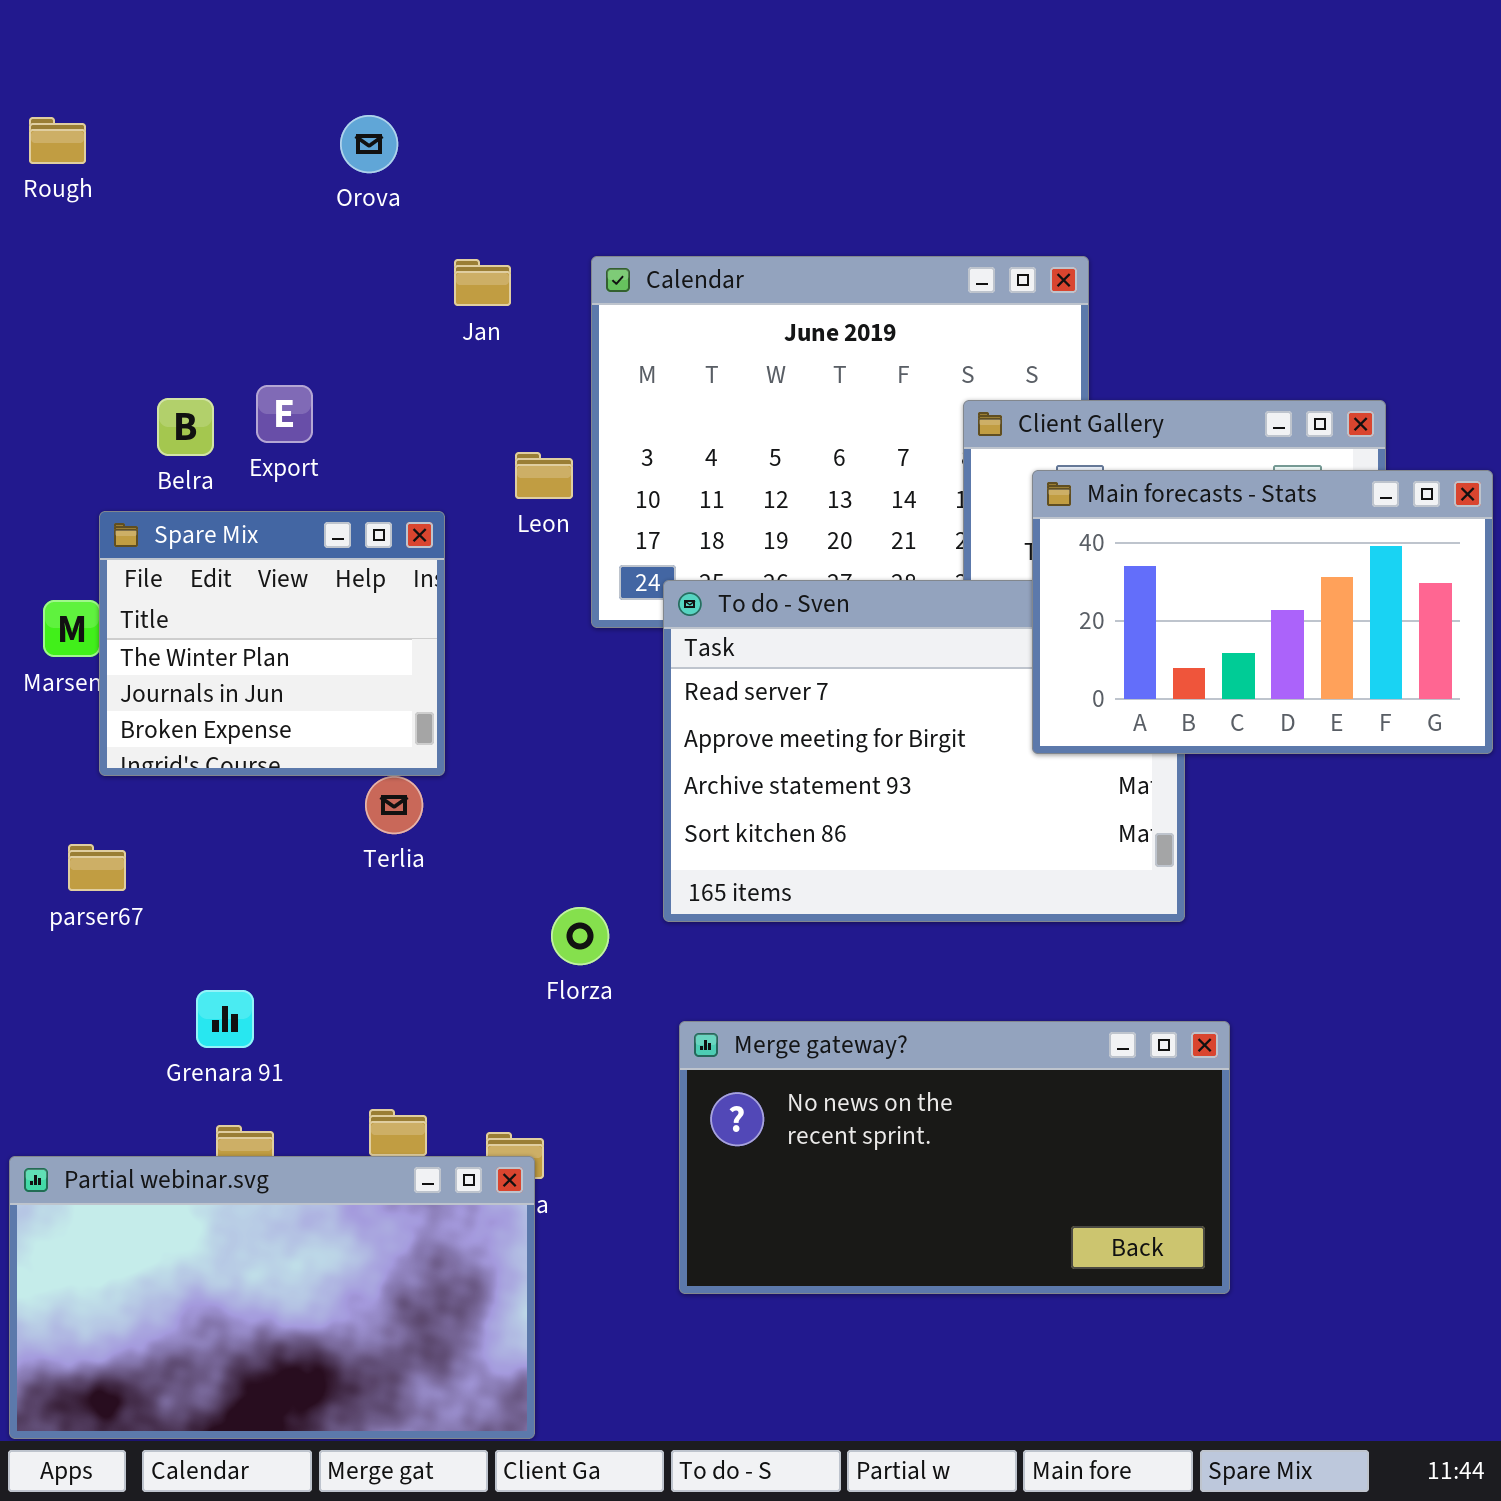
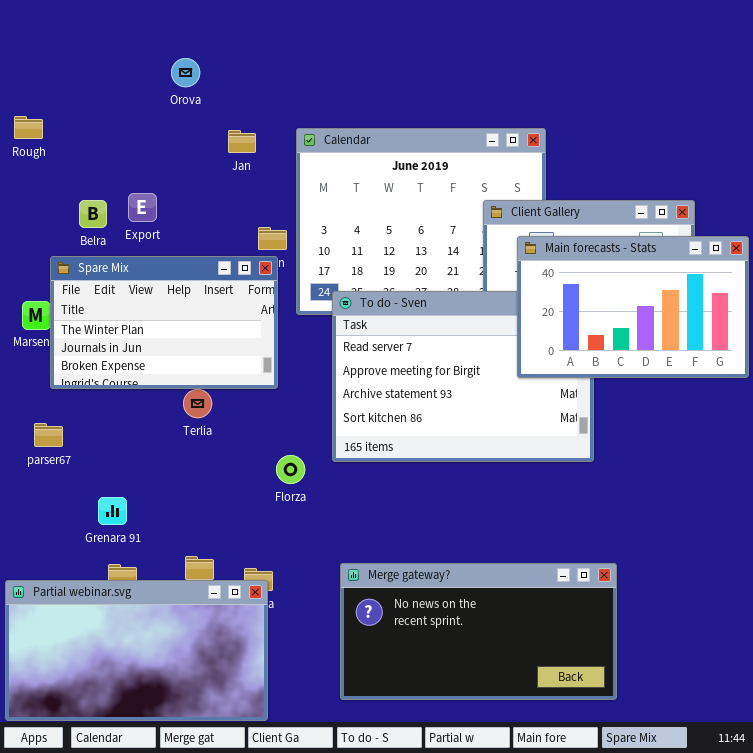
Rough: [29,117,86,164] -> [14,116,43,139], moved
Spare Mix: [99,511,445,776] -> [50,256,278,389], resized
Merge gateway?: [679,1021,1230,1294] -> [340,563,617,700], moved

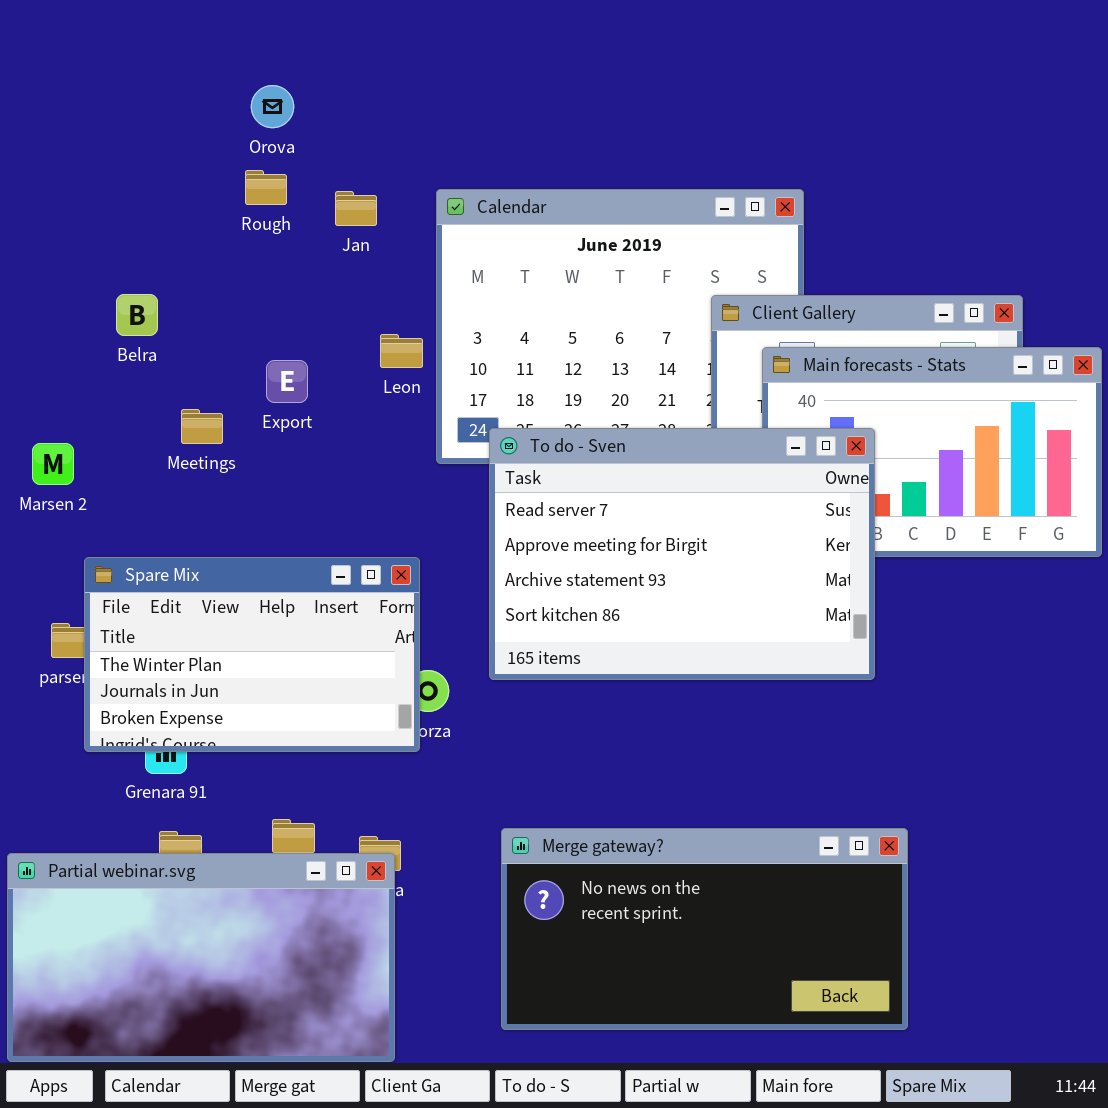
Rough: [14,116,43,139] -> [245,170,287,205], moved
Export: [128,193,157,222] -> [266,360,308,403], moved
Spare Mix: [50,256,278,389] -> [84,557,420,752], moved
To do - Sven: [332,291,594,462] -> [489,428,875,680], raised

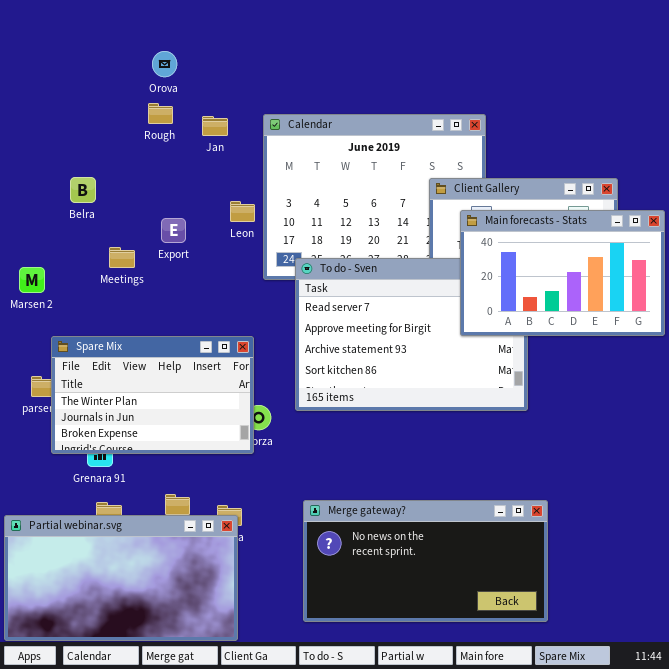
Main forecasts - Stats: [762,347,1102,557] -> [460,210,665,336], raised

